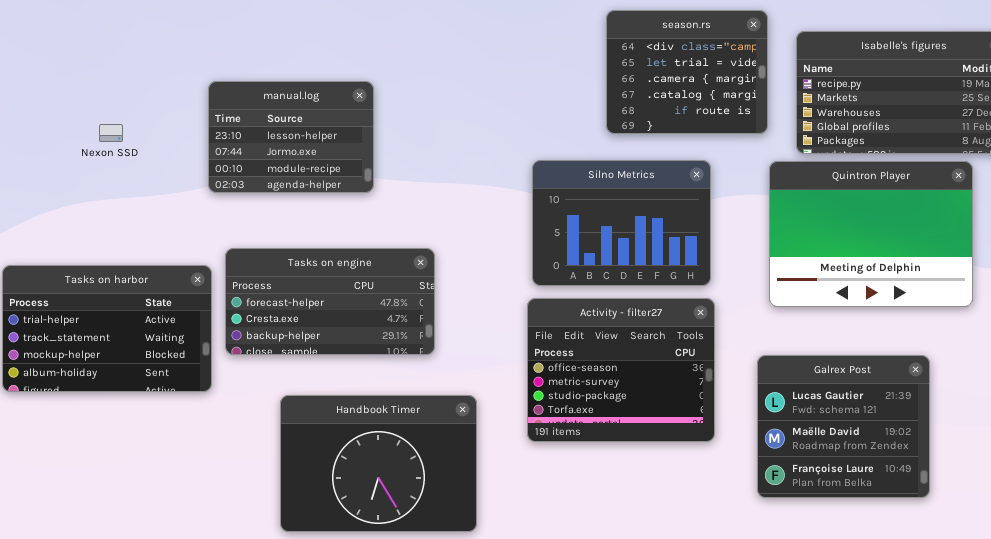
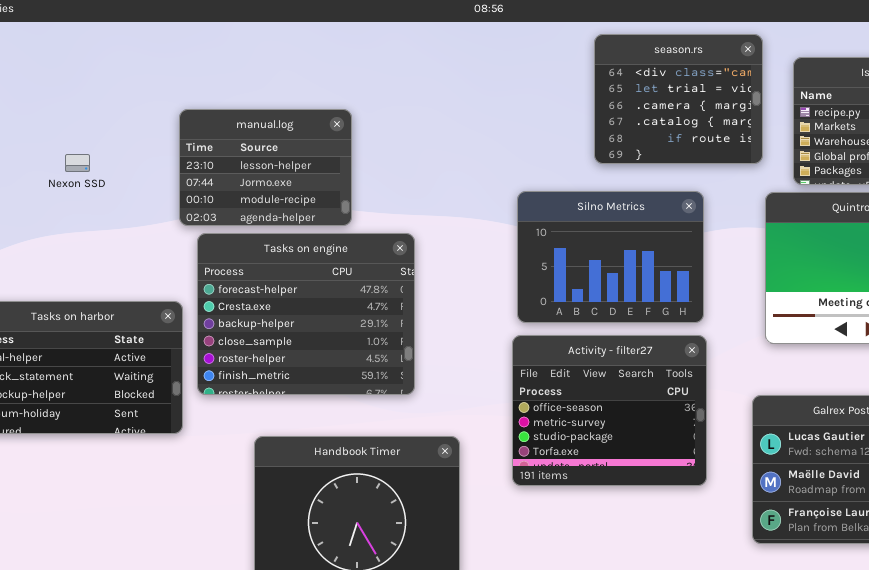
Tasks on engine: [225,248,435,355] -> [197,233,415,395], resized

